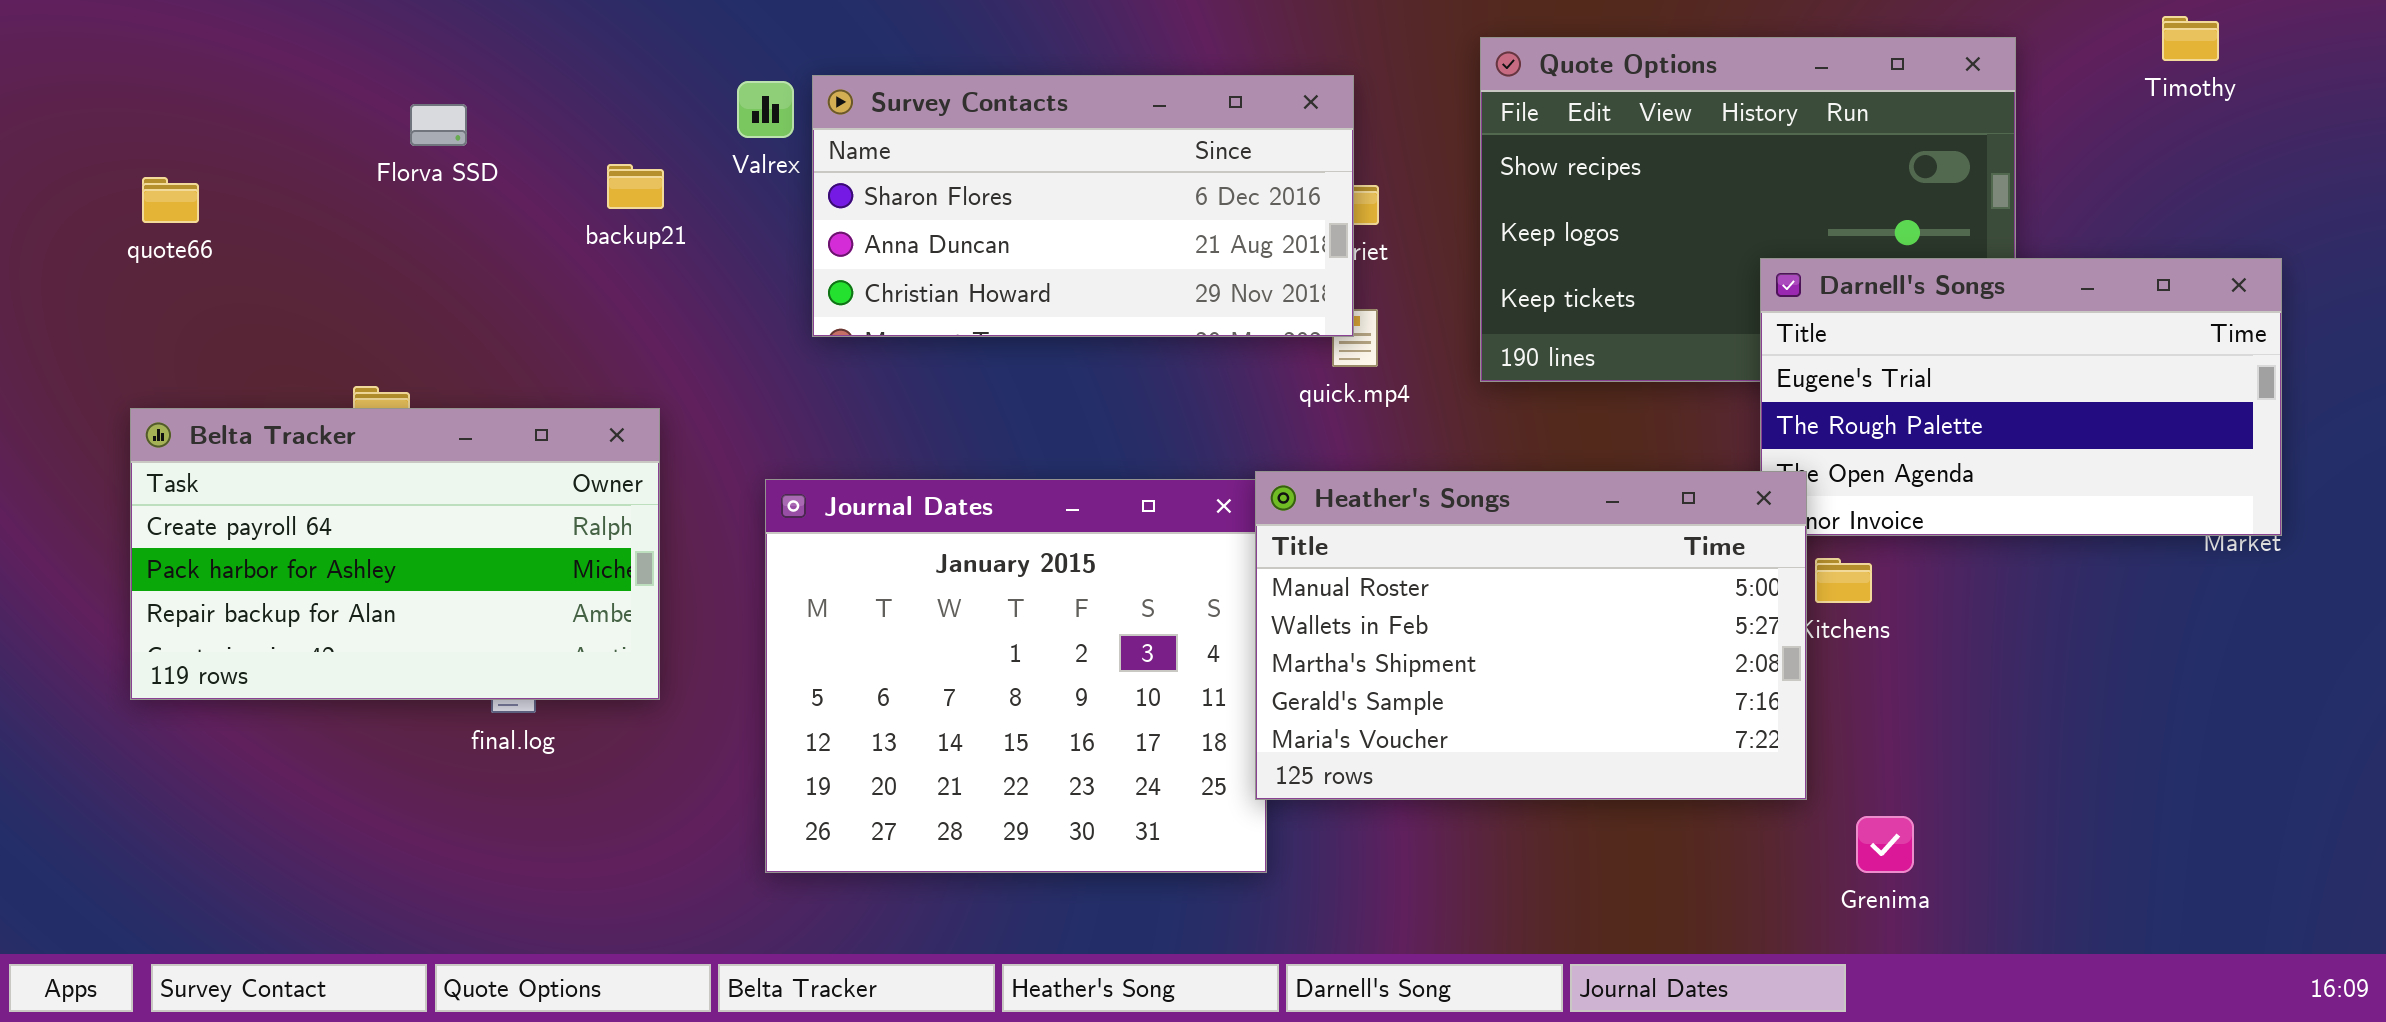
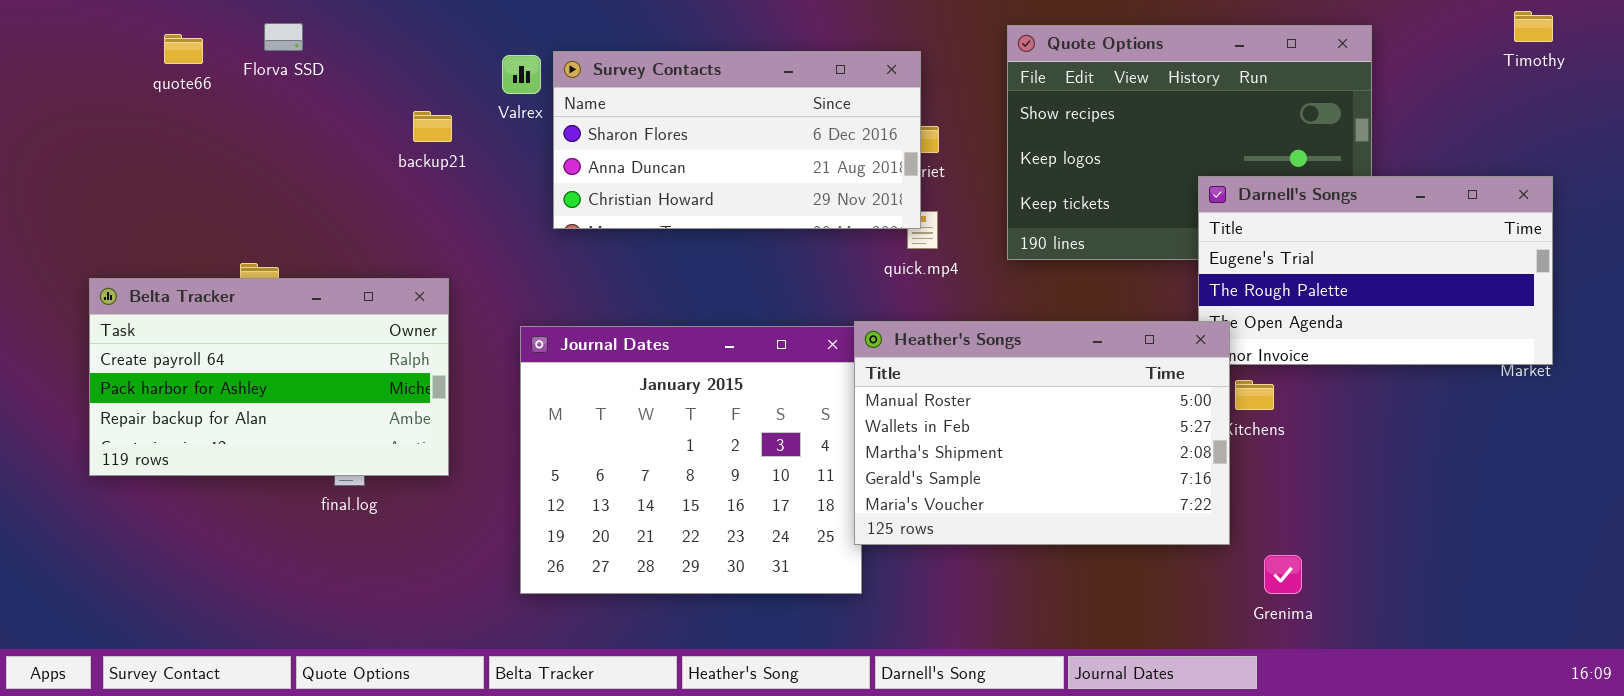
Timothy: [2162,16,2219,61] -> [1514,11,1553,42], moved
Florva SSD: [410,104,467,146] -> [264,23,303,51], moved
quote66: [142,177,199,223] -> [164,34,203,64], moved

